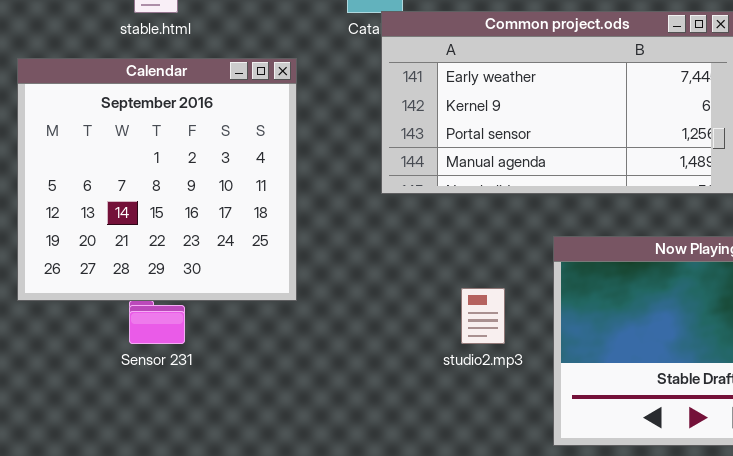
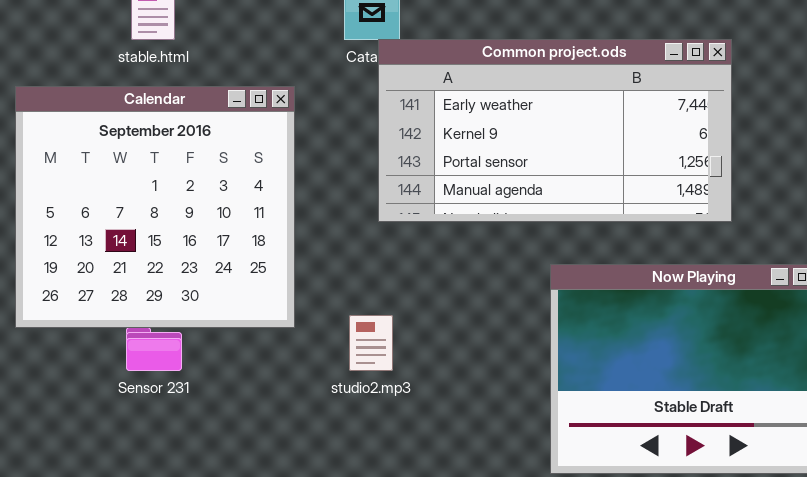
studio2.mp3: [461,288,505,344] -> [349,315,393,371], moved

